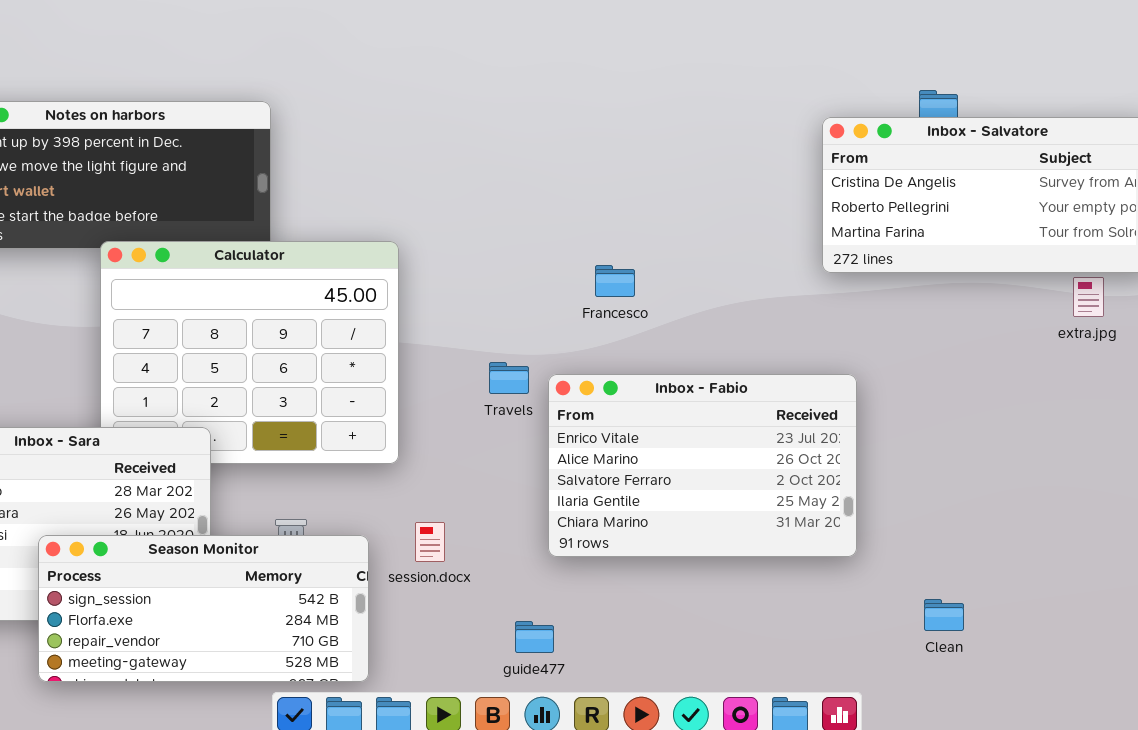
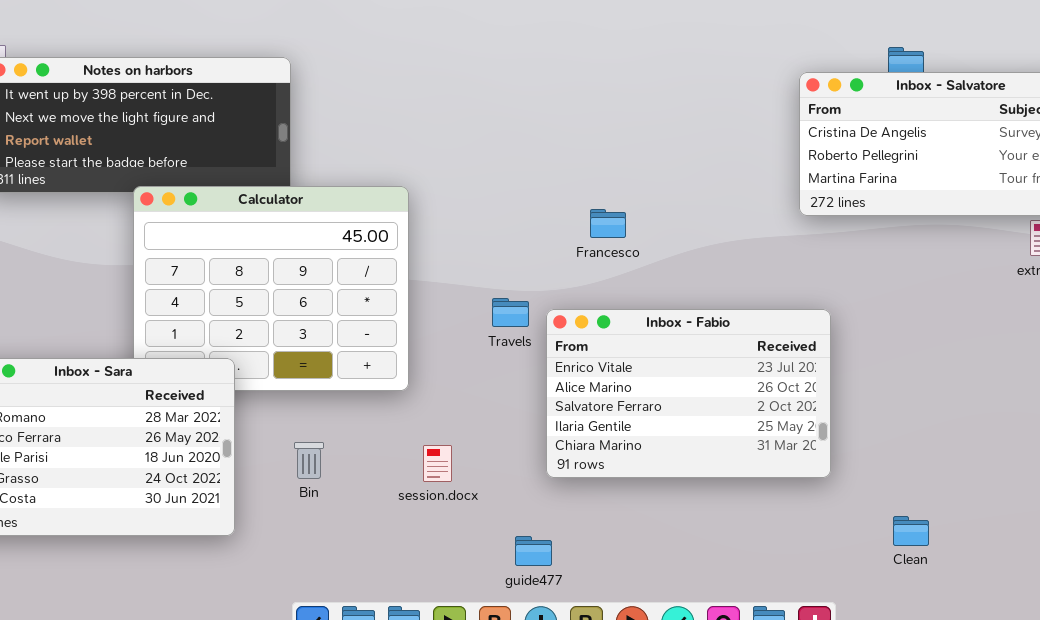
Season Monitor: [38,535,369,682] -> none, closed

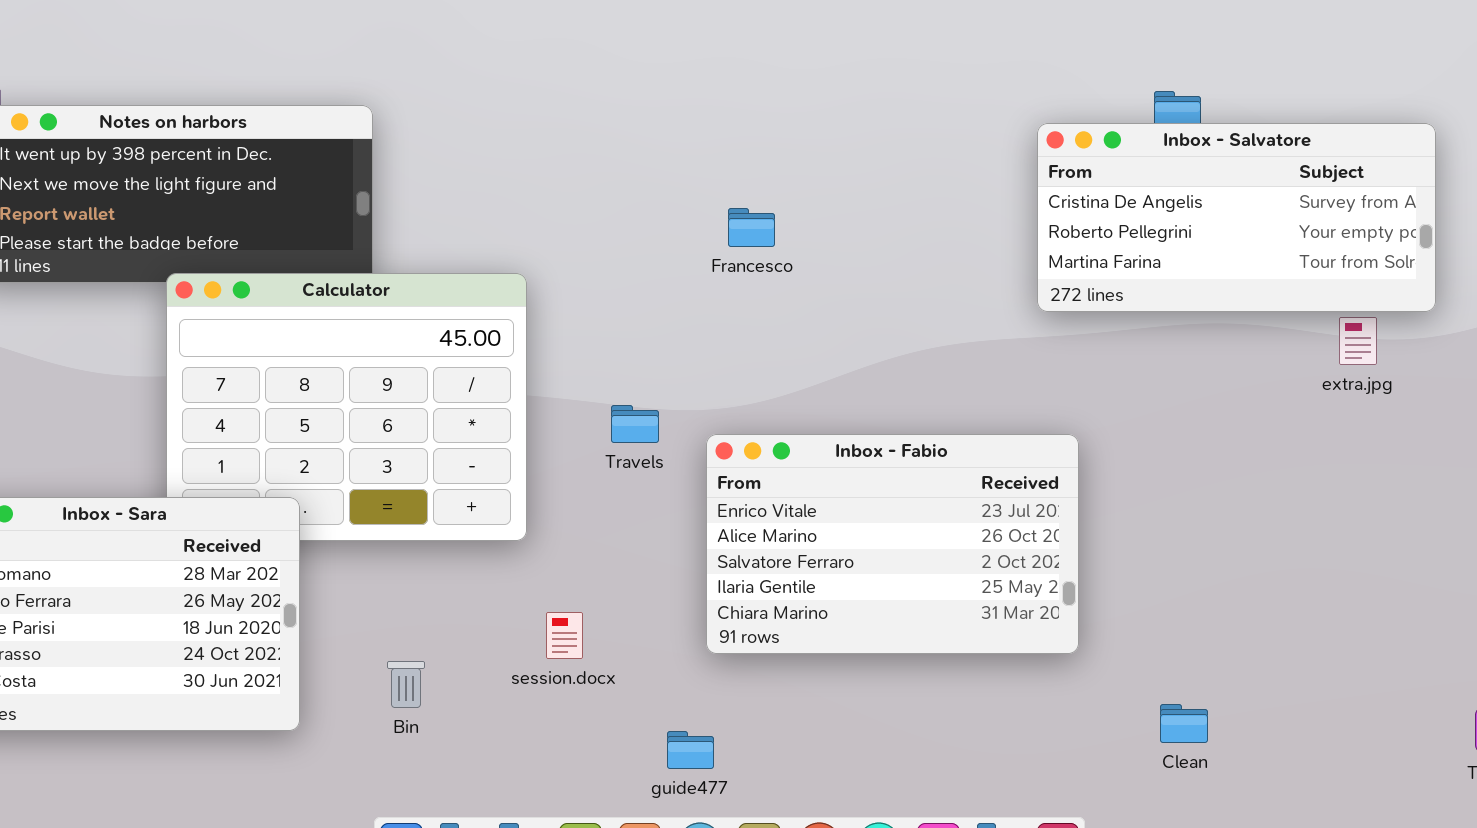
Francesco: [590,209,626,238] -> [728,208,775,247], moved
Travels: [492,298,529,327] -> [611,405,659,443], moved
Bin: [294,442,324,479] -> [387,661,425,708], moved

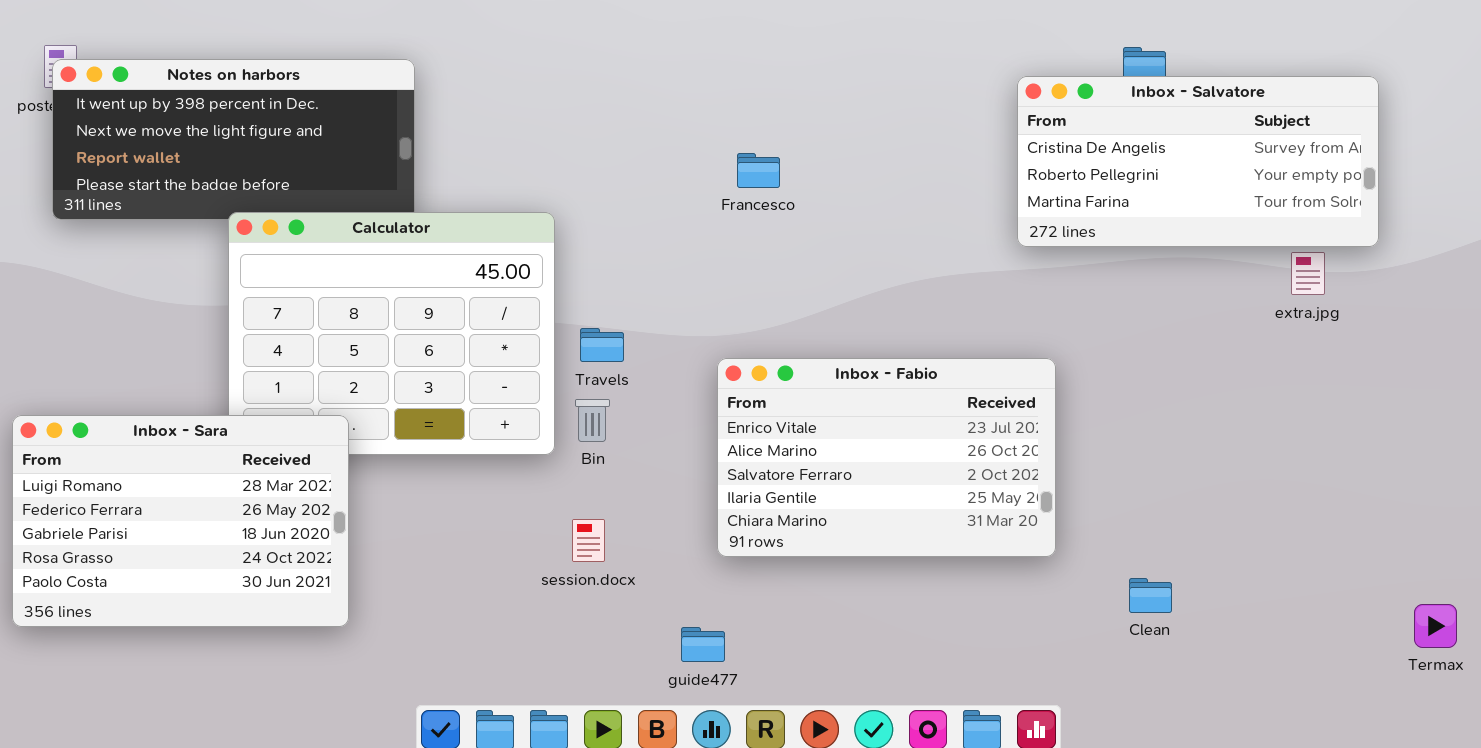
Travels: [611,405,659,443] -> [580,328,624,362], moved
Bin: [387,661,425,708] -> [575,399,610,442], moved
Clean: [1160,704,1208,743] -> [1129,578,1172,613], moved

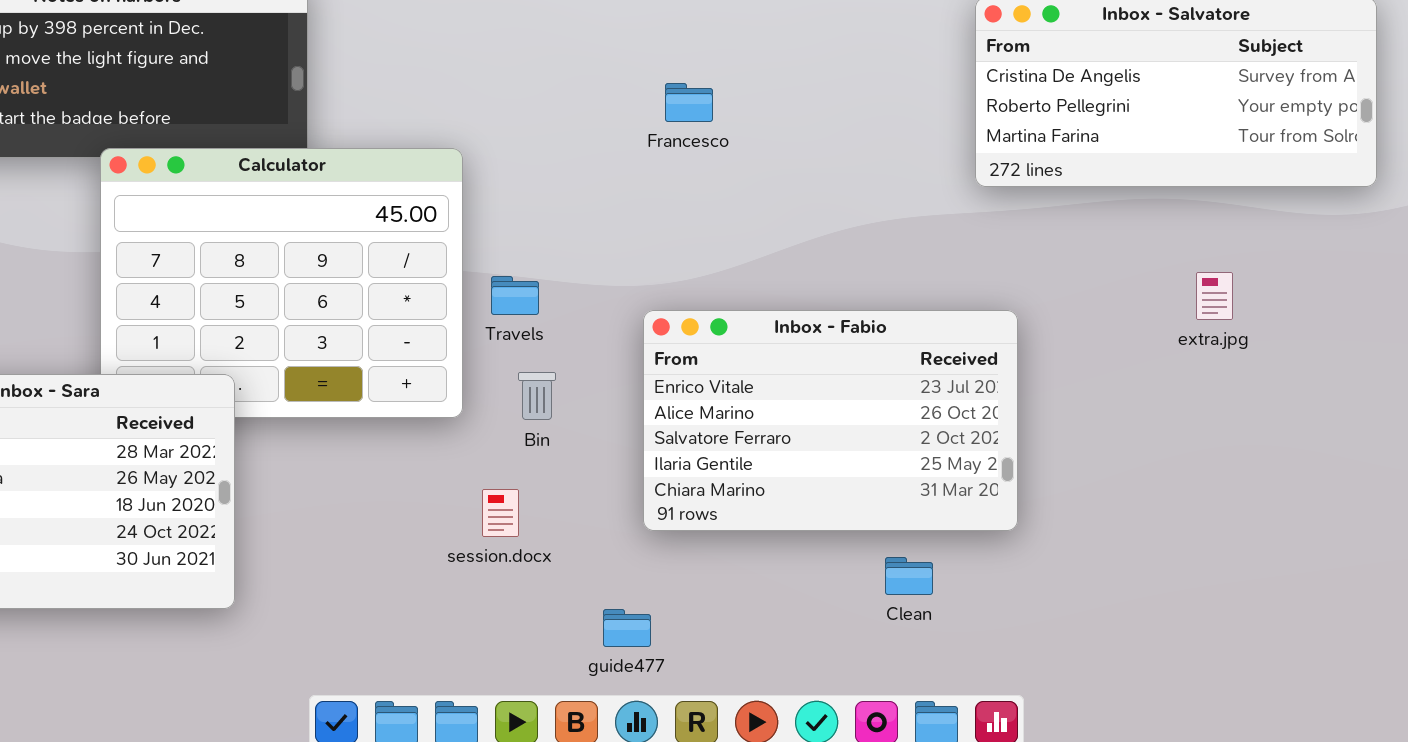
extra.jpg: [1291,252,1325,295] -> [1196,272,1233,320], moved
Bin: [575,399,610,442] -> [518,372,556,420], moved
Clean: [1129,578,1172,613] -> [885,557,933,595], moved

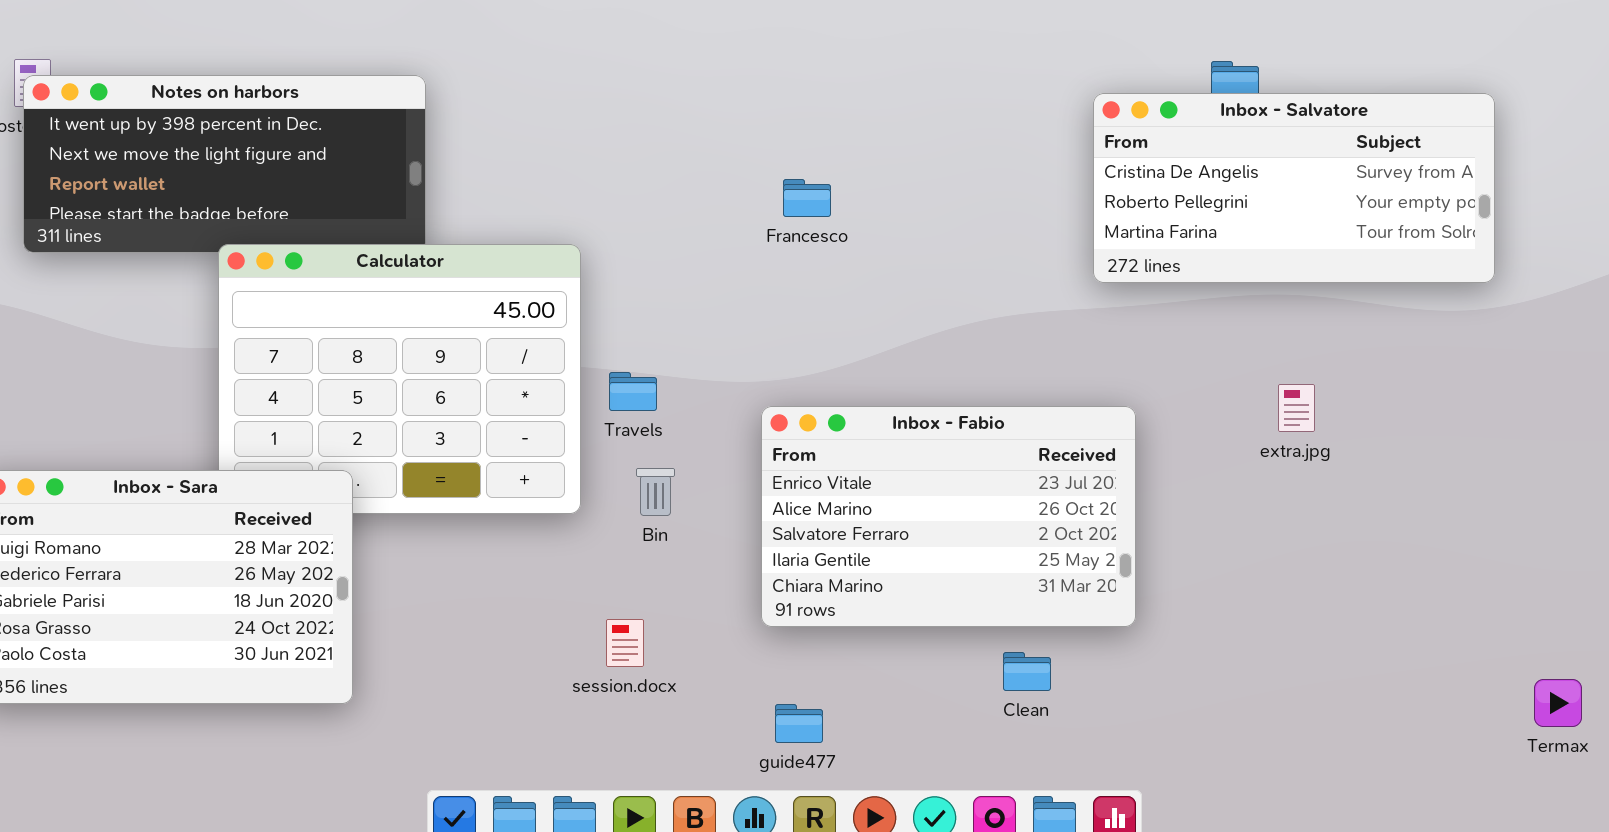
extra.jpg: [1196,272,1233,320] -> [1278,384,1315,432], moved
session.docx: [482,489,519,537] -> [606,619,644,667], moved
guide477: [603,609,651,647] -> [775,704,823,743], moved

